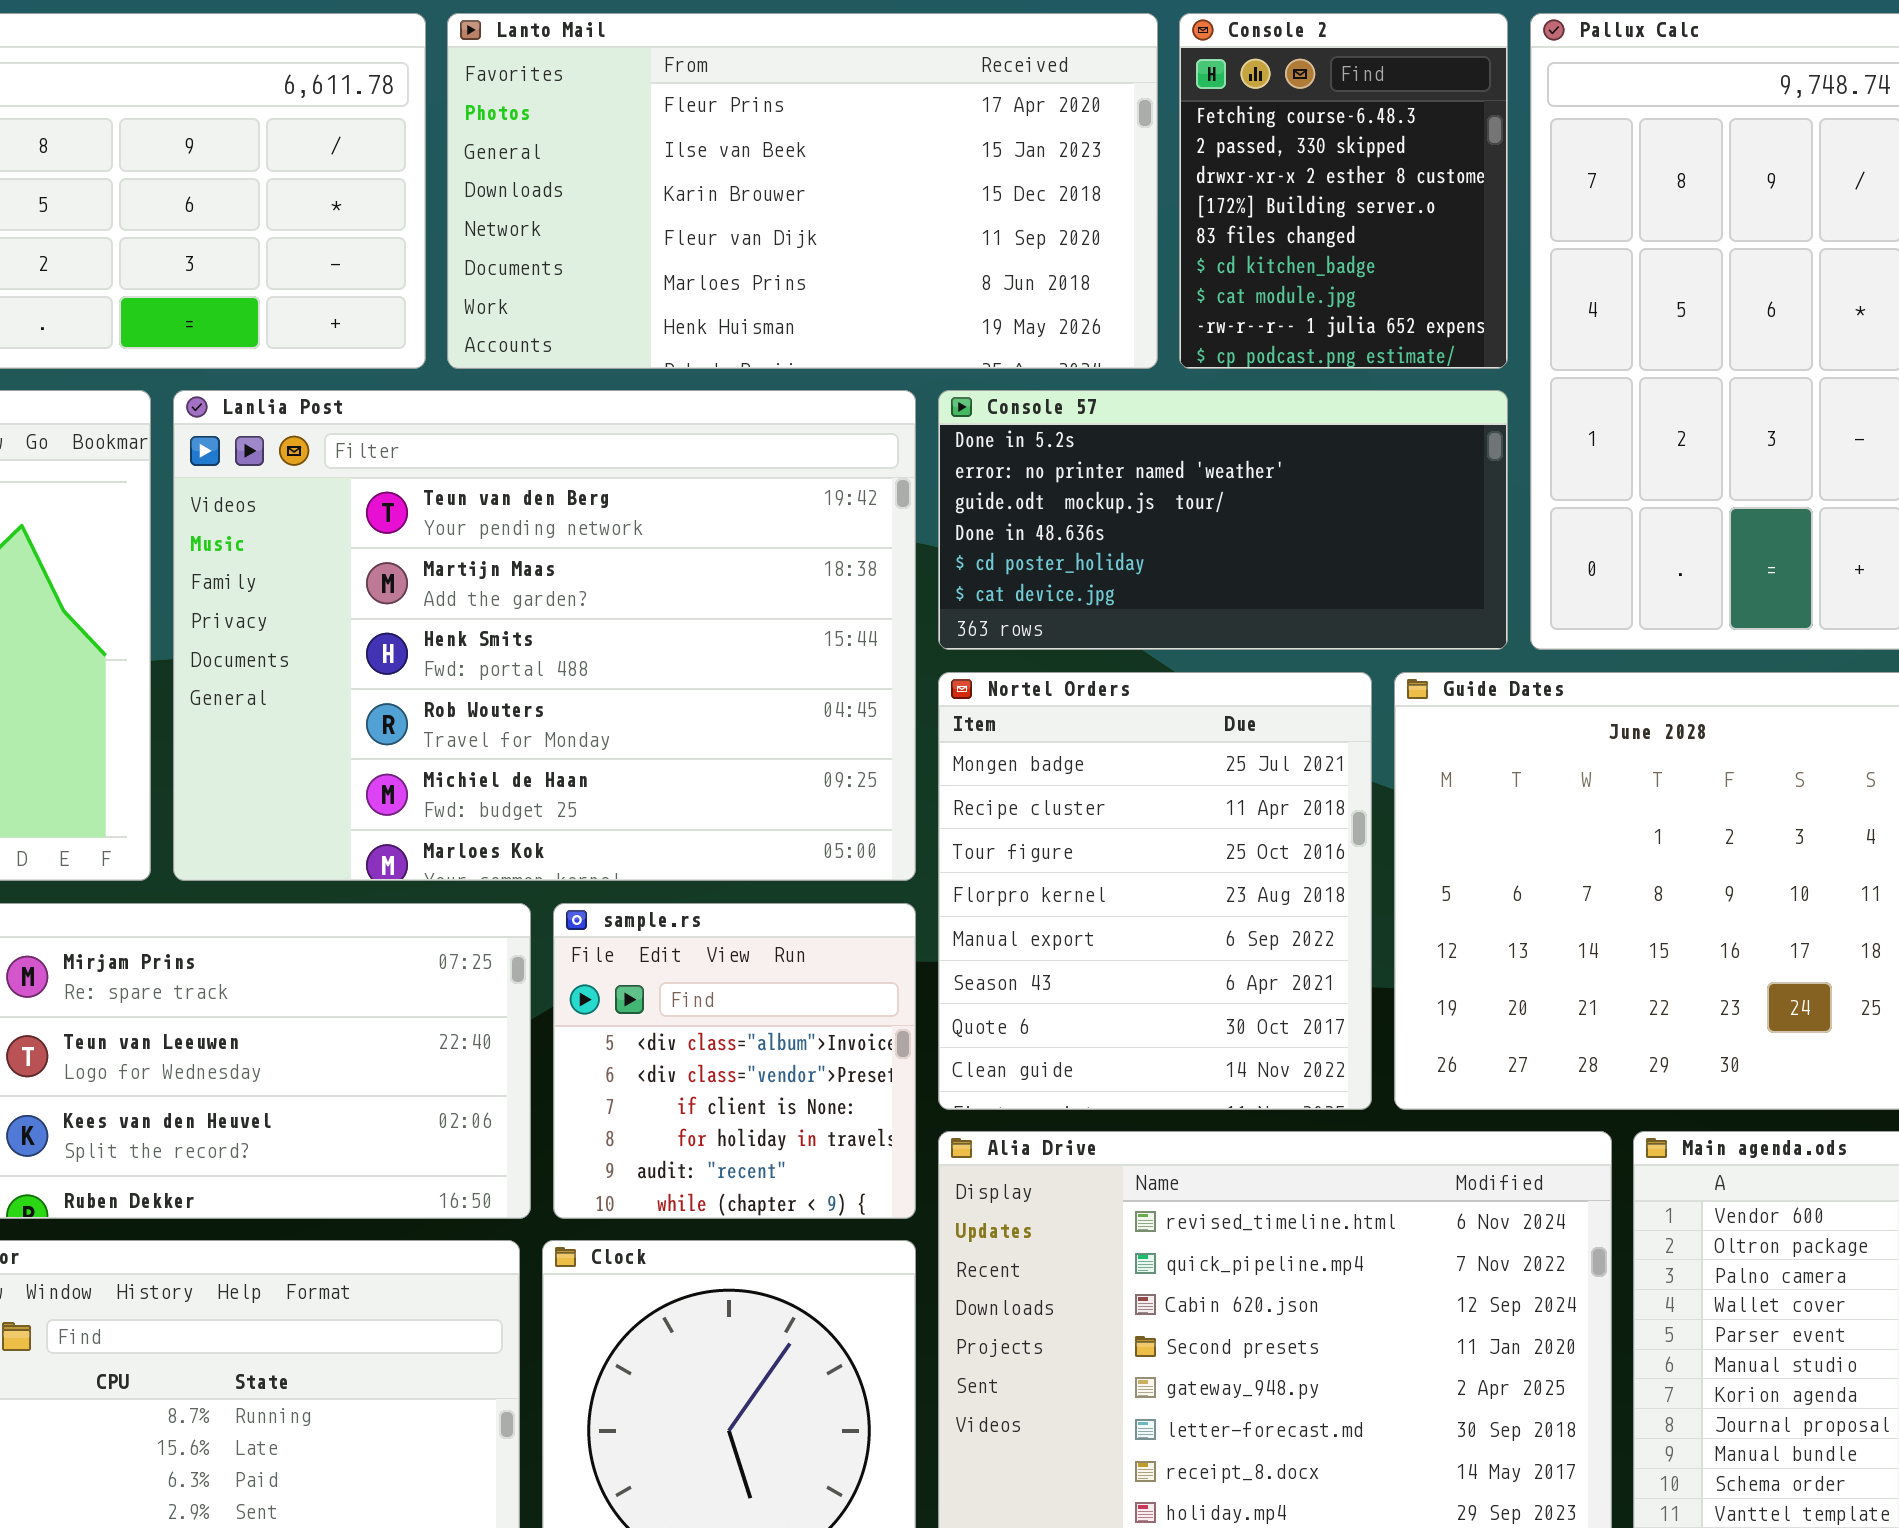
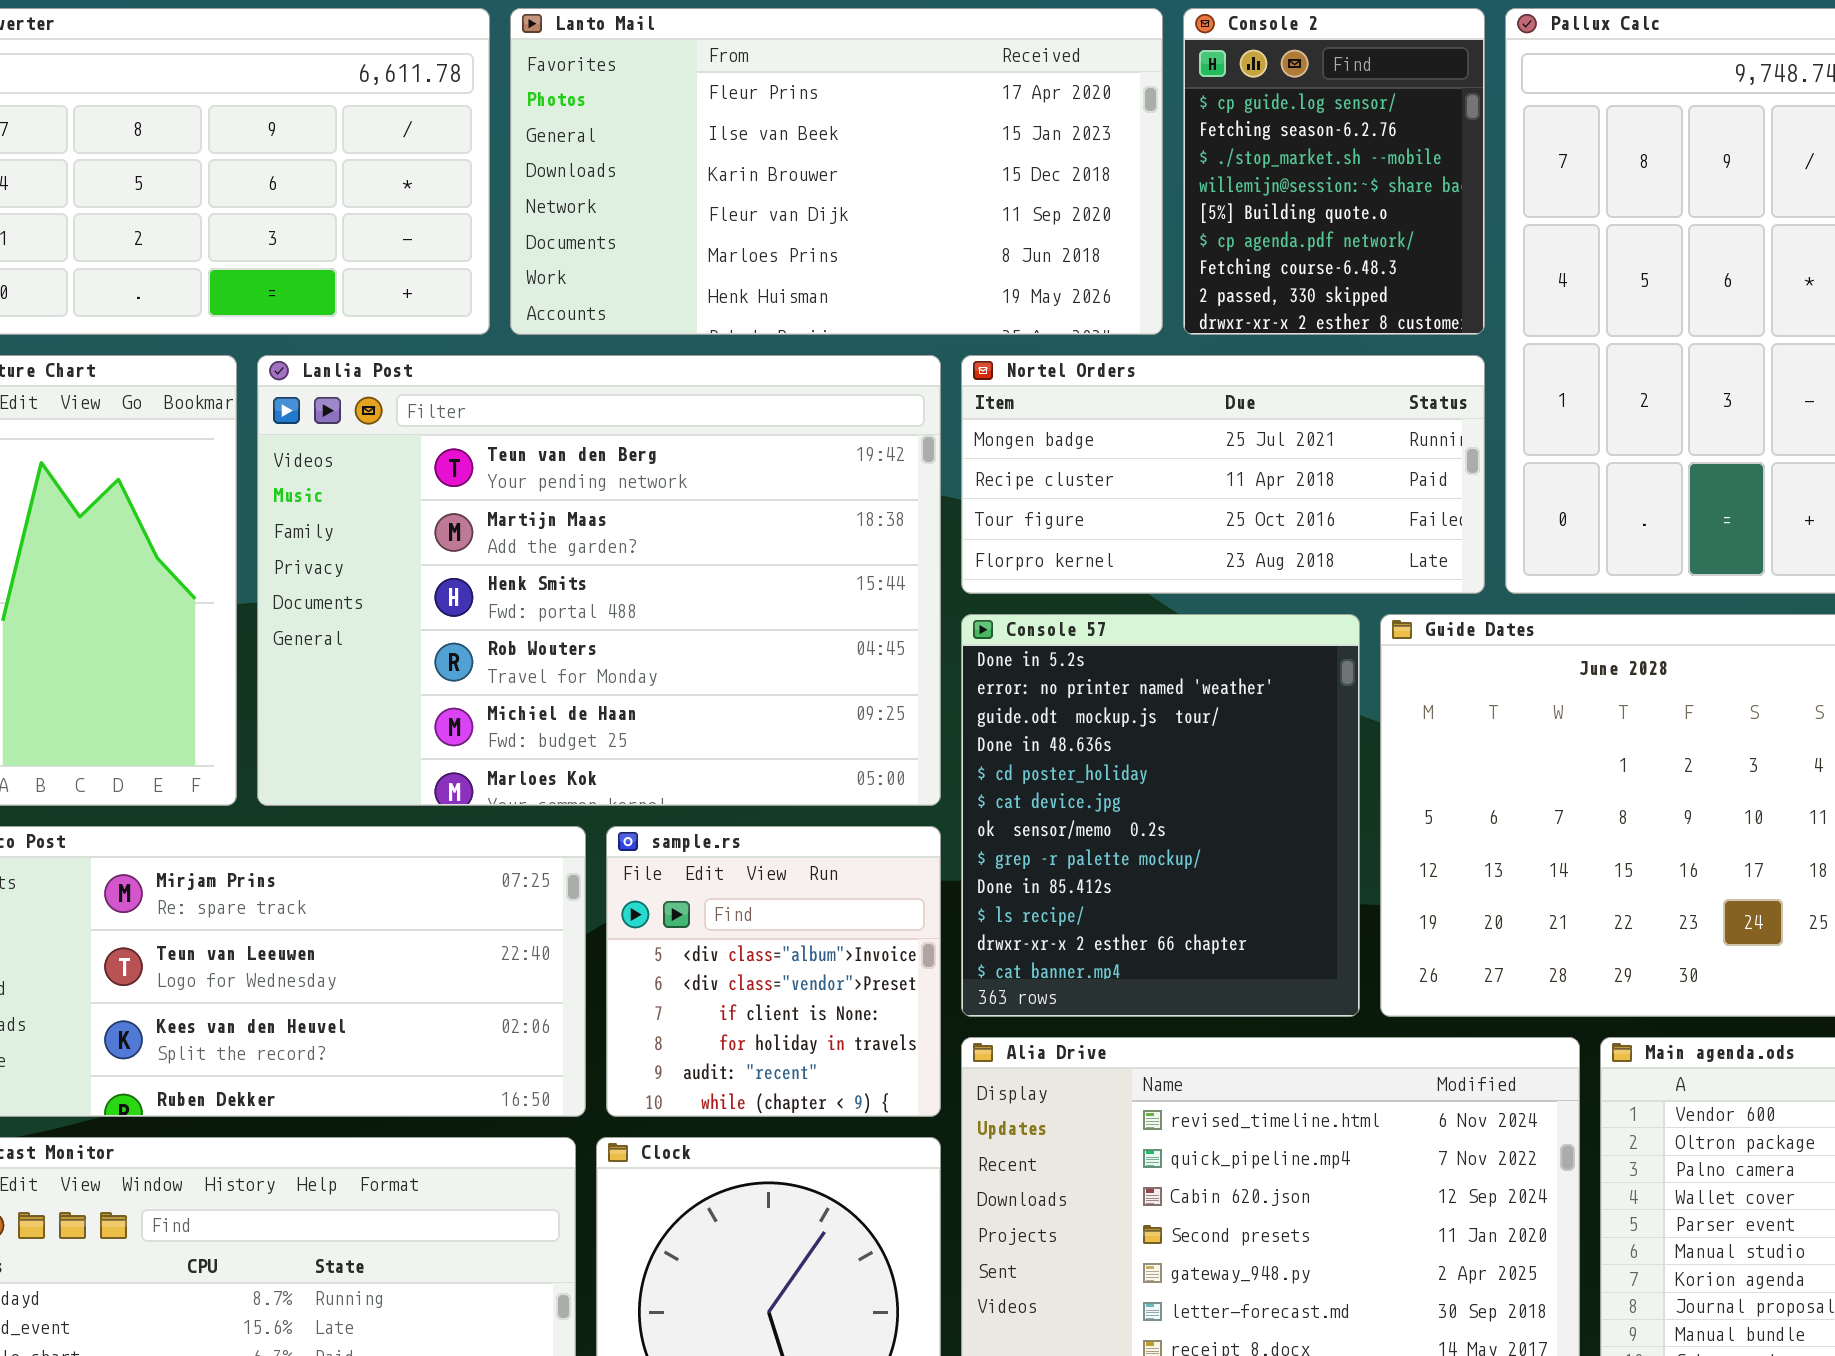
Console 2: [1179,13,1508,369] -> [1183,8,1485,335], scrolled up 6 rows
Console 57: [938,390,1508,650] -> [961,614,1360,1017], moved, resized
Nortel Orders: [938,672,1372,1110] -> [961,355,1485,594], moved, resized

